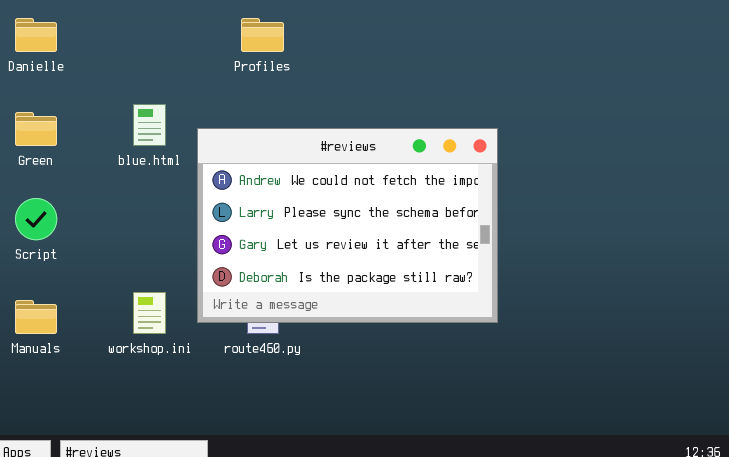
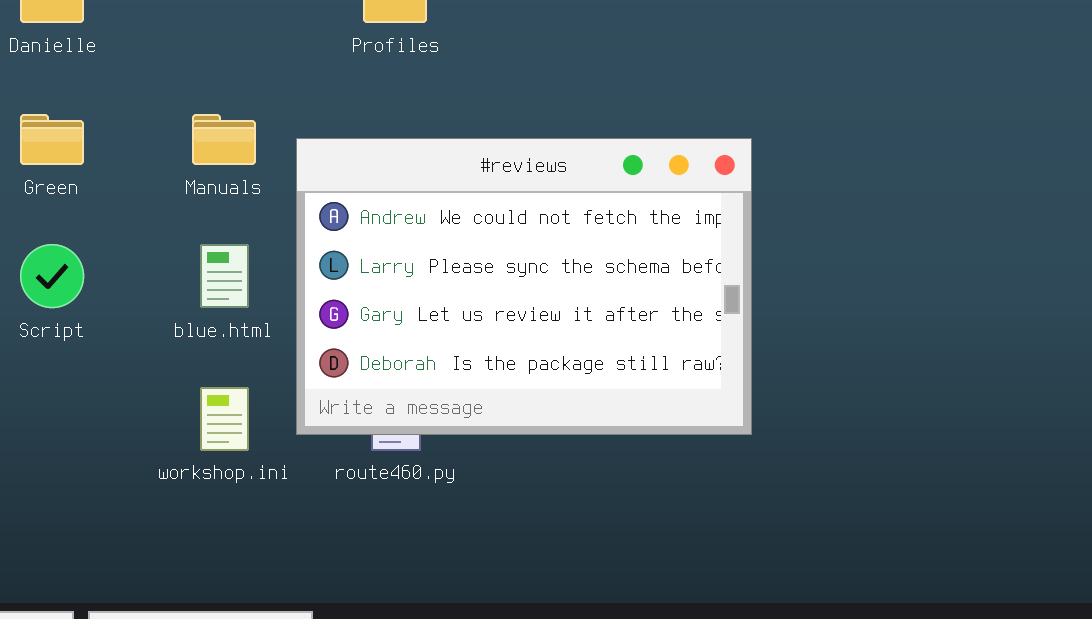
blue.html: [133,104,166,146] -> [200,244,249,308], moved
Manuals: [15,300,57,334] -> [192,114,256,165], moved

